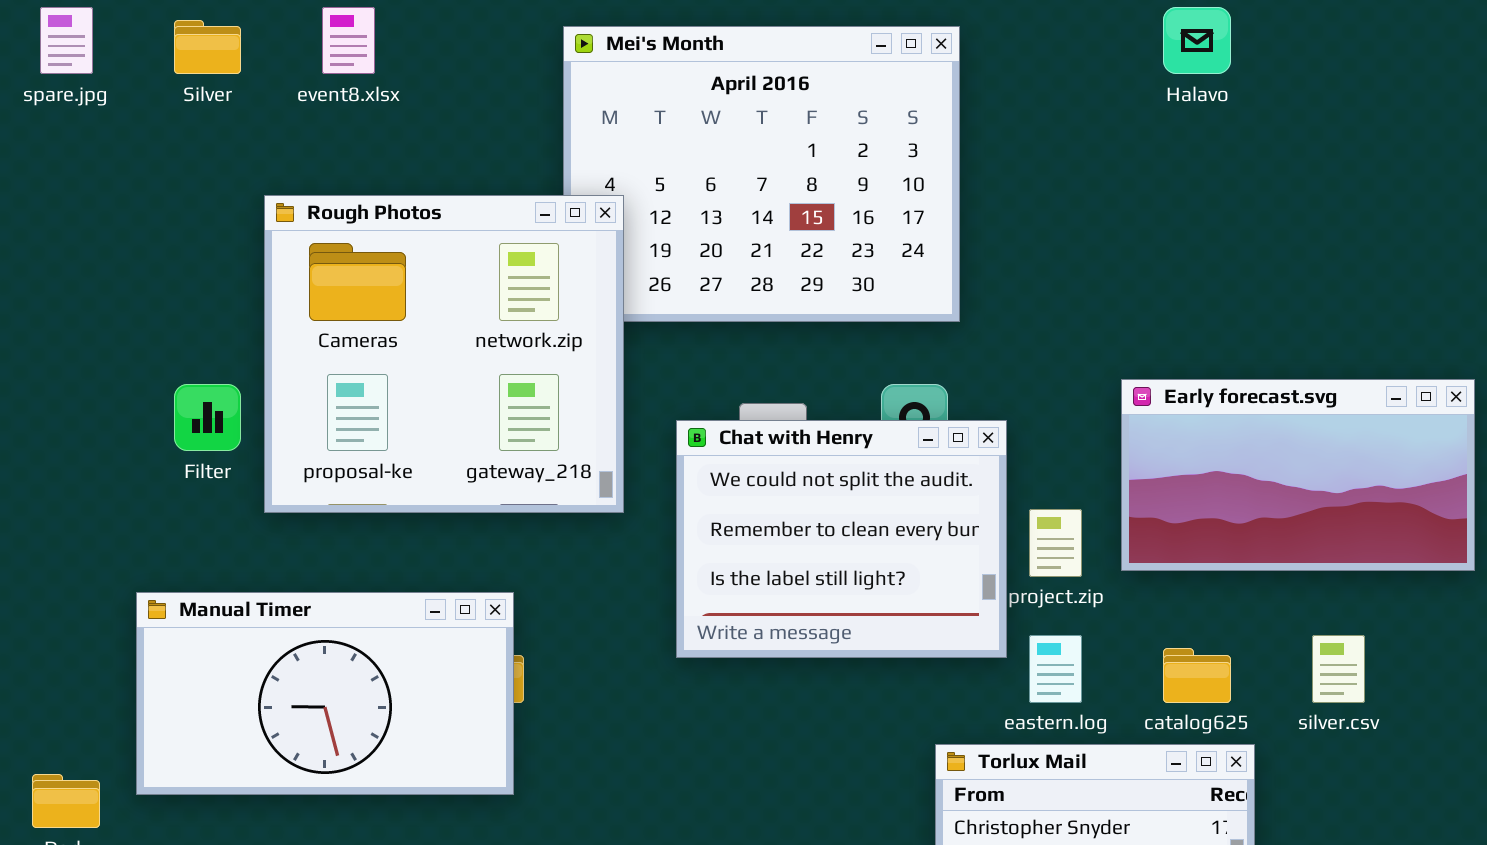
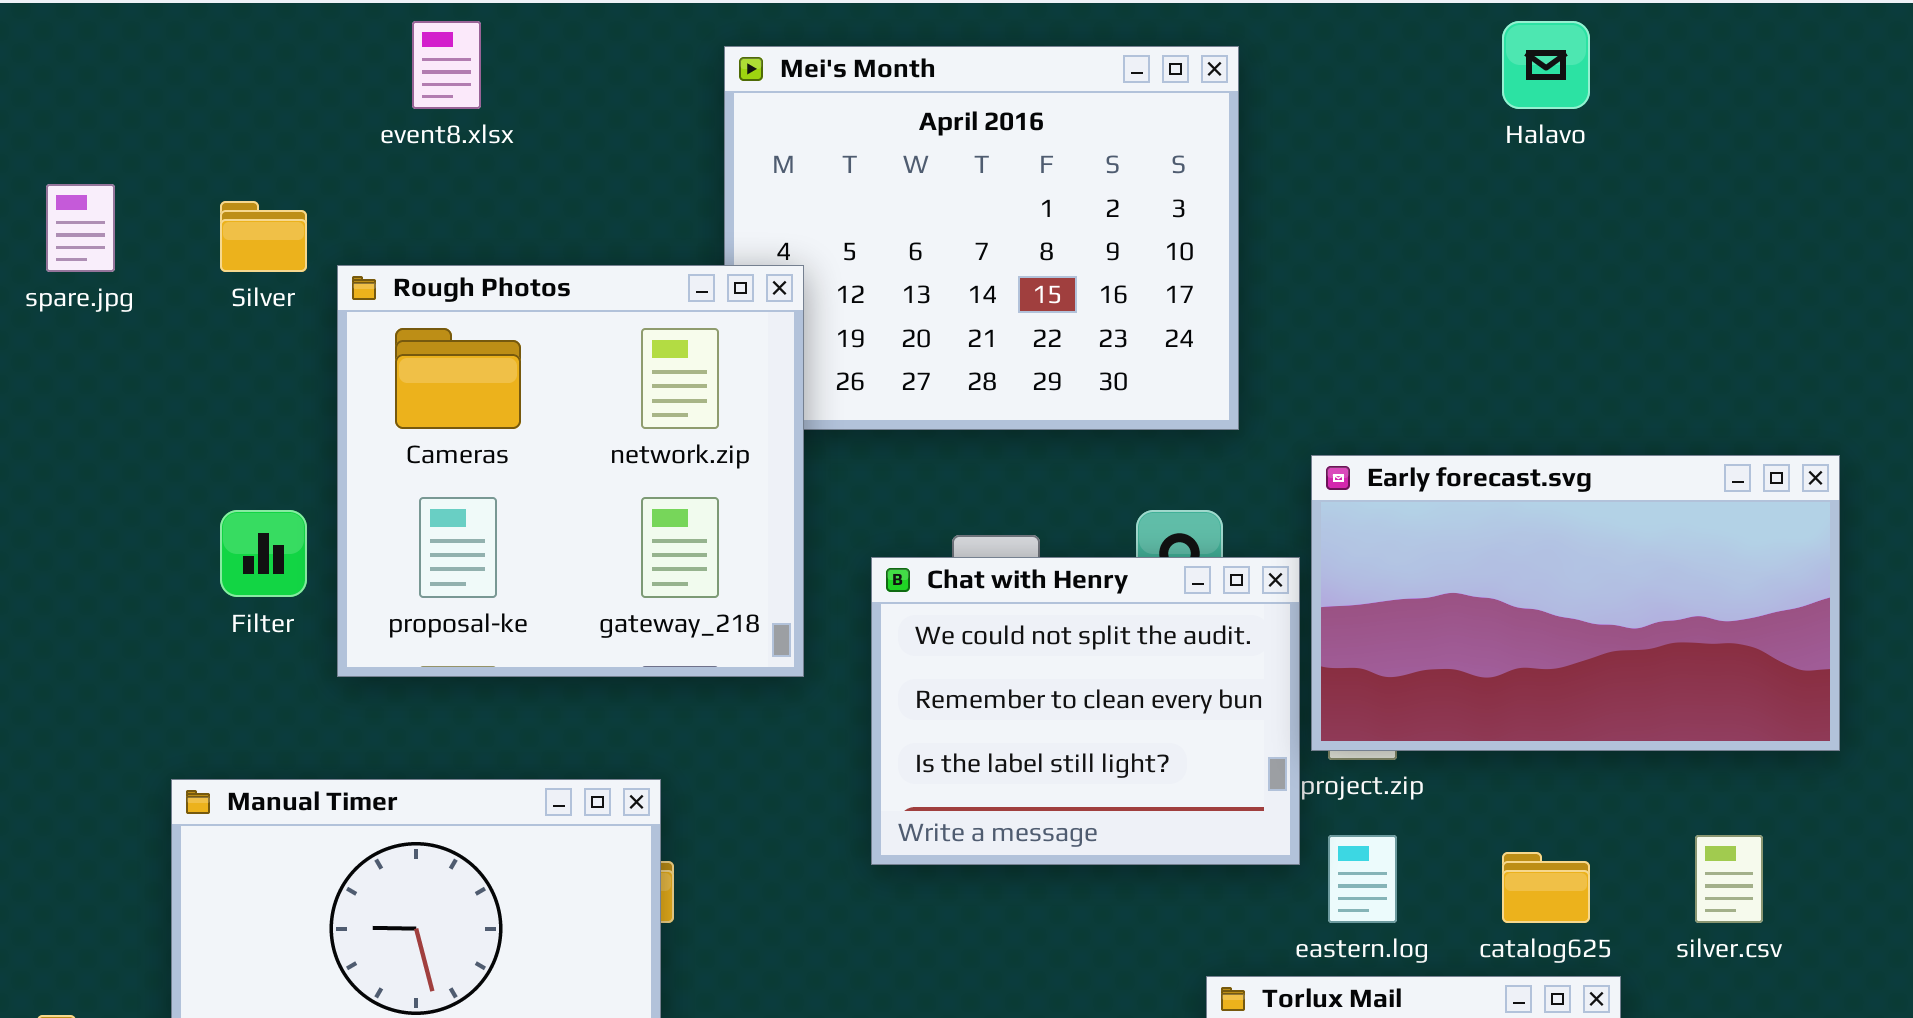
spare.jpg: [40,7,93,74] -> [46,184,115,272], moved
Silver: [174,20,241,74] -> [220,201,307,272], moved
Early forecast.svg: [1121,379,1475,571] -> [1311,455,1840,751], moved, resized

